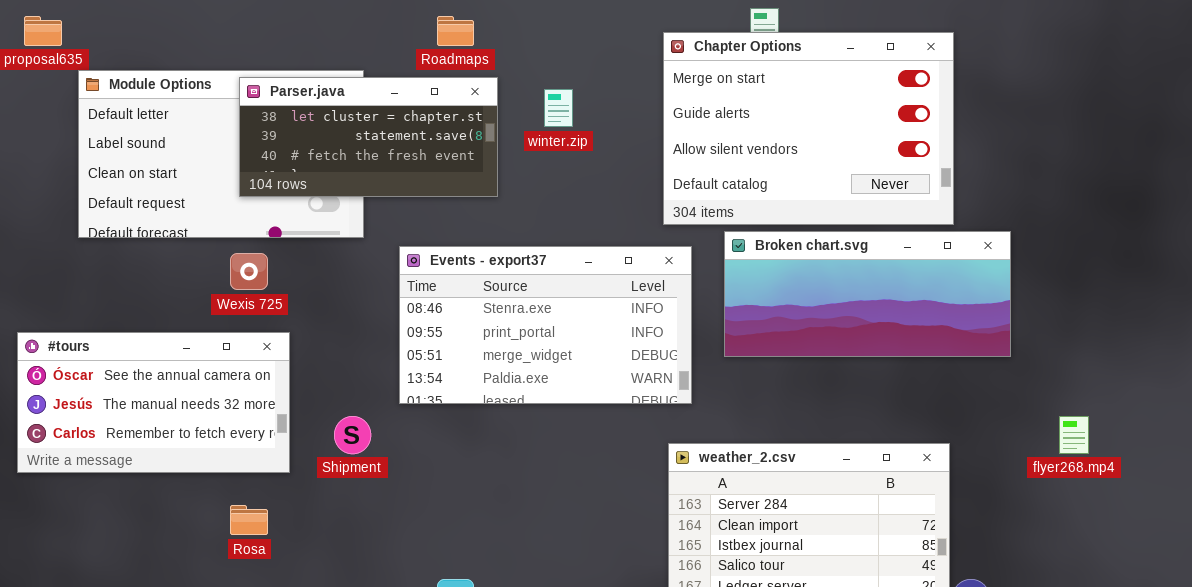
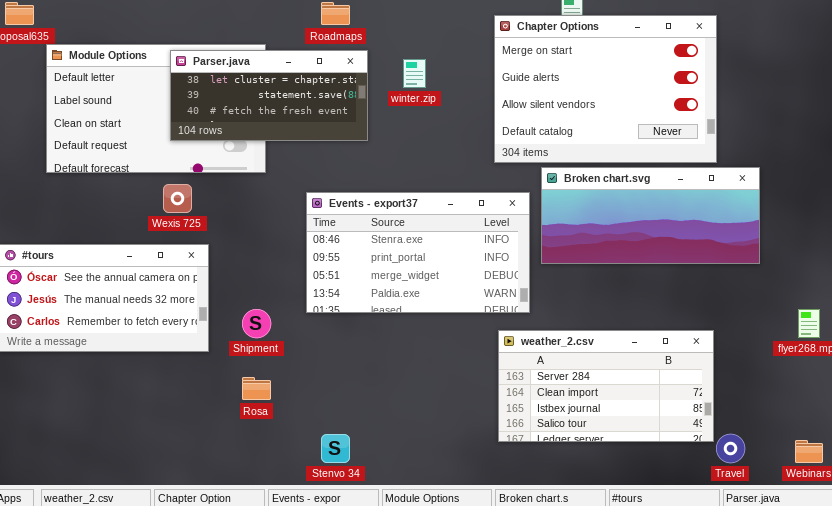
Events - export37: [399,246,692,404] -> [306,192,530,313], moved
Rosa: [230,505,268,535] -> [242,377,271,400], moved

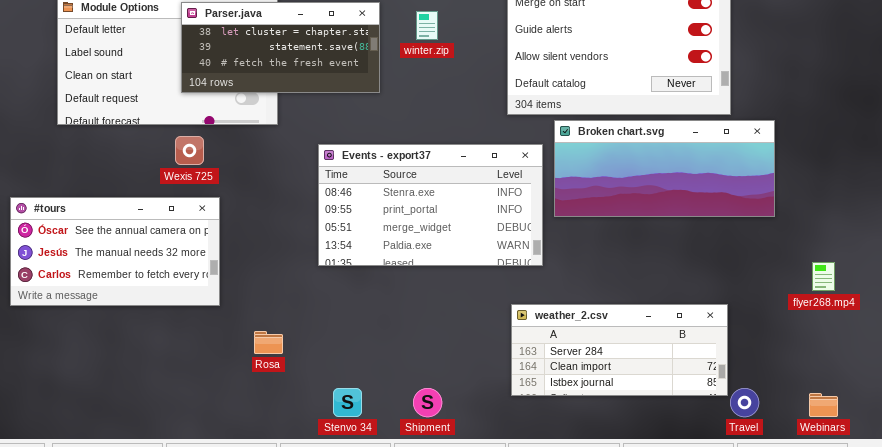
Shipment: [242,309,271,338] -> [413,388,442,417], moved
weather_2.csv: [498,330,714,442] -> [511,304,728,396], resized

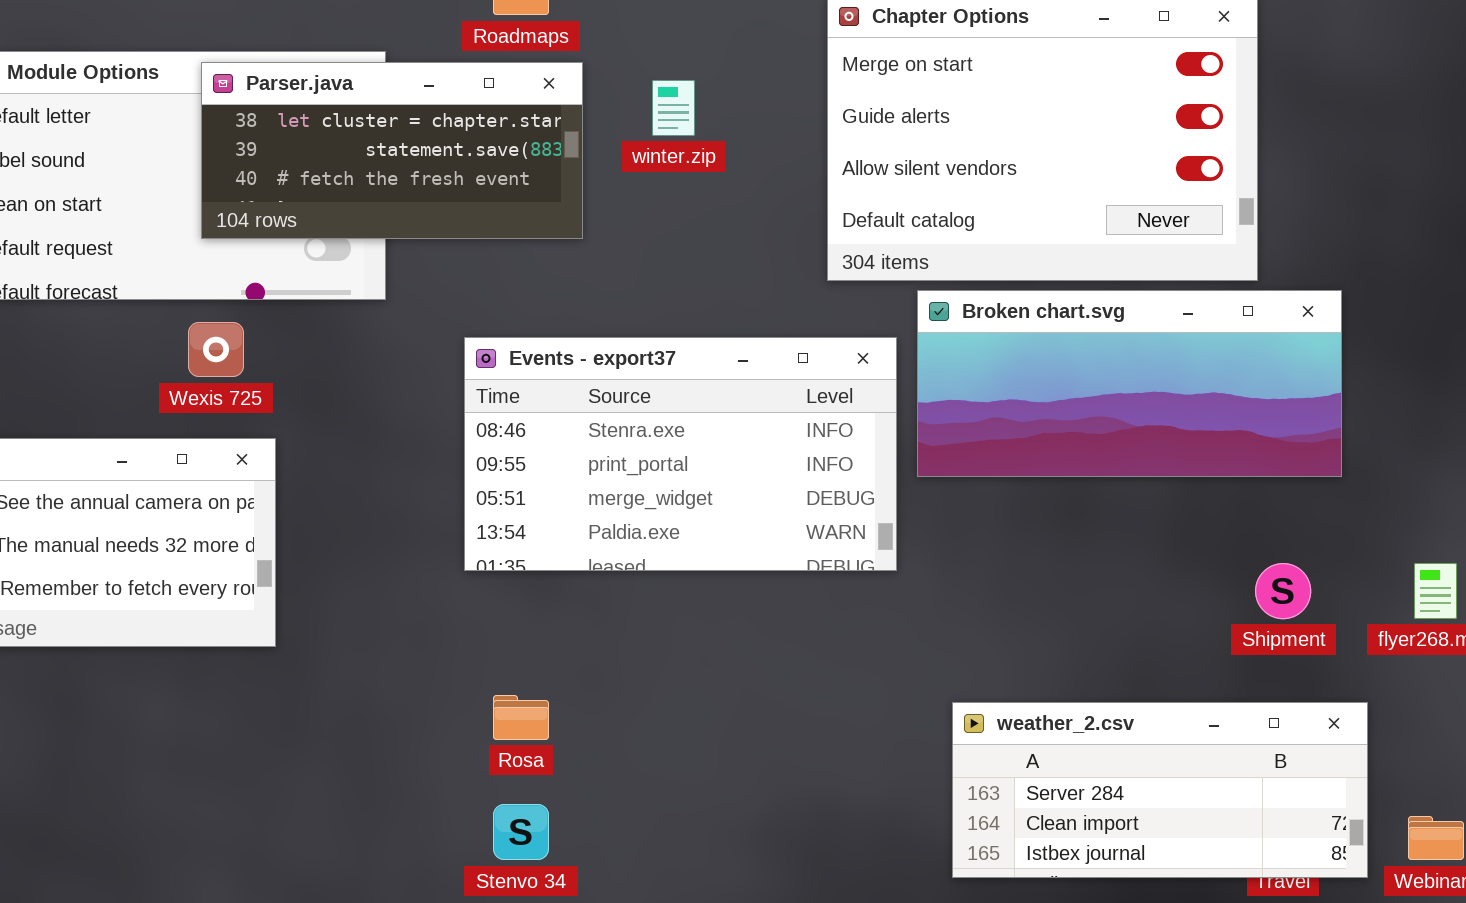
weather_2.csv: [511,304,728,396] -> [952,702,1368,878], moved
Rosa: [254,331,283,354] -> [493,695,549,740], moved
Shipment: [413,388,442,417] -> [1255,563,1311,619], moved

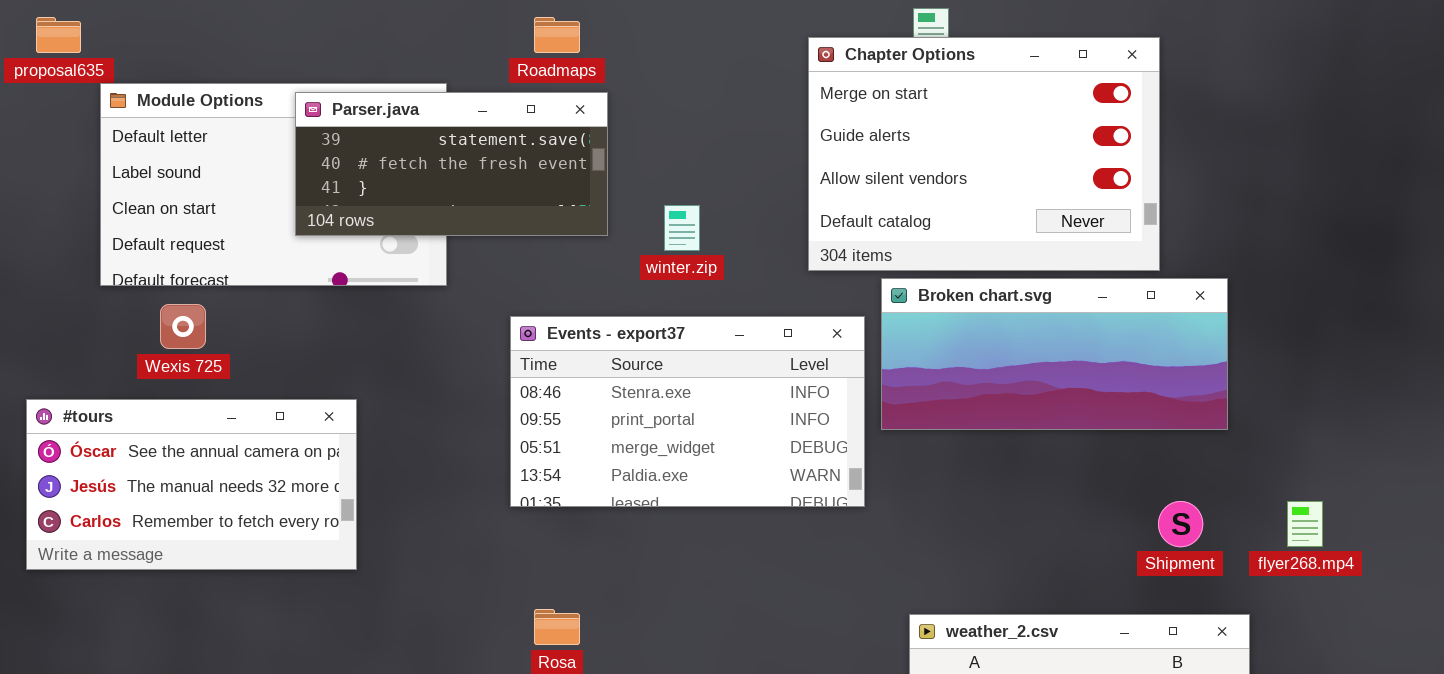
Parser.java: [201,62,583,239] -> [295,92,608,236], scrolled down 1 row
winter.zip: [652,80,695,136] -> [664,205,700,251], moved
Wexis 725: [188,322,244,377] -> [160,304,206,349], moved

